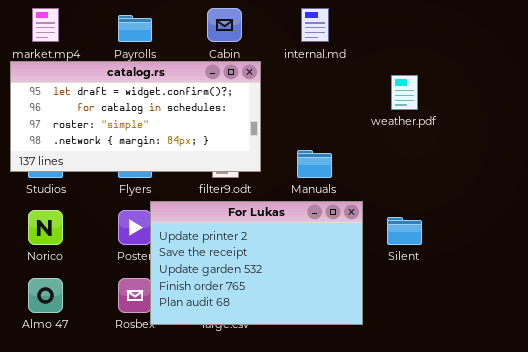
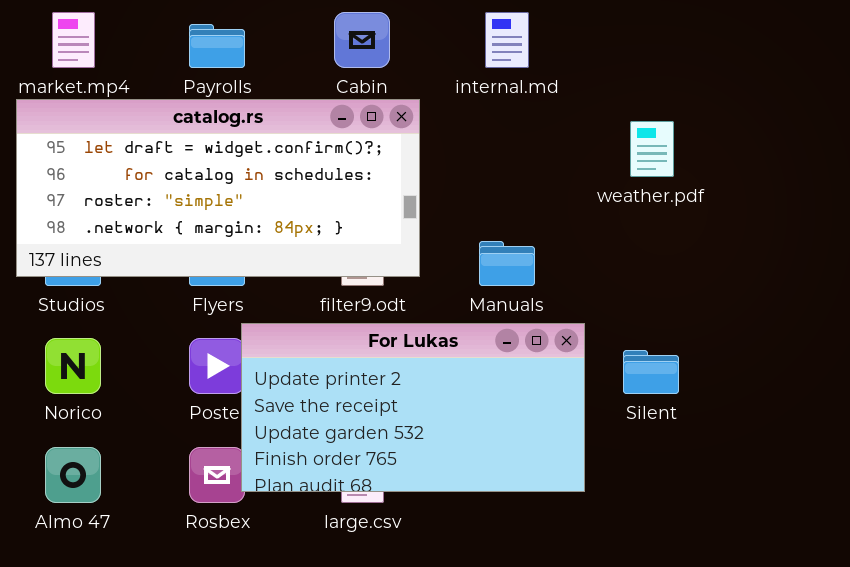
For Lukas: [150,201,363,325] -> [241,323,585,492], resized

